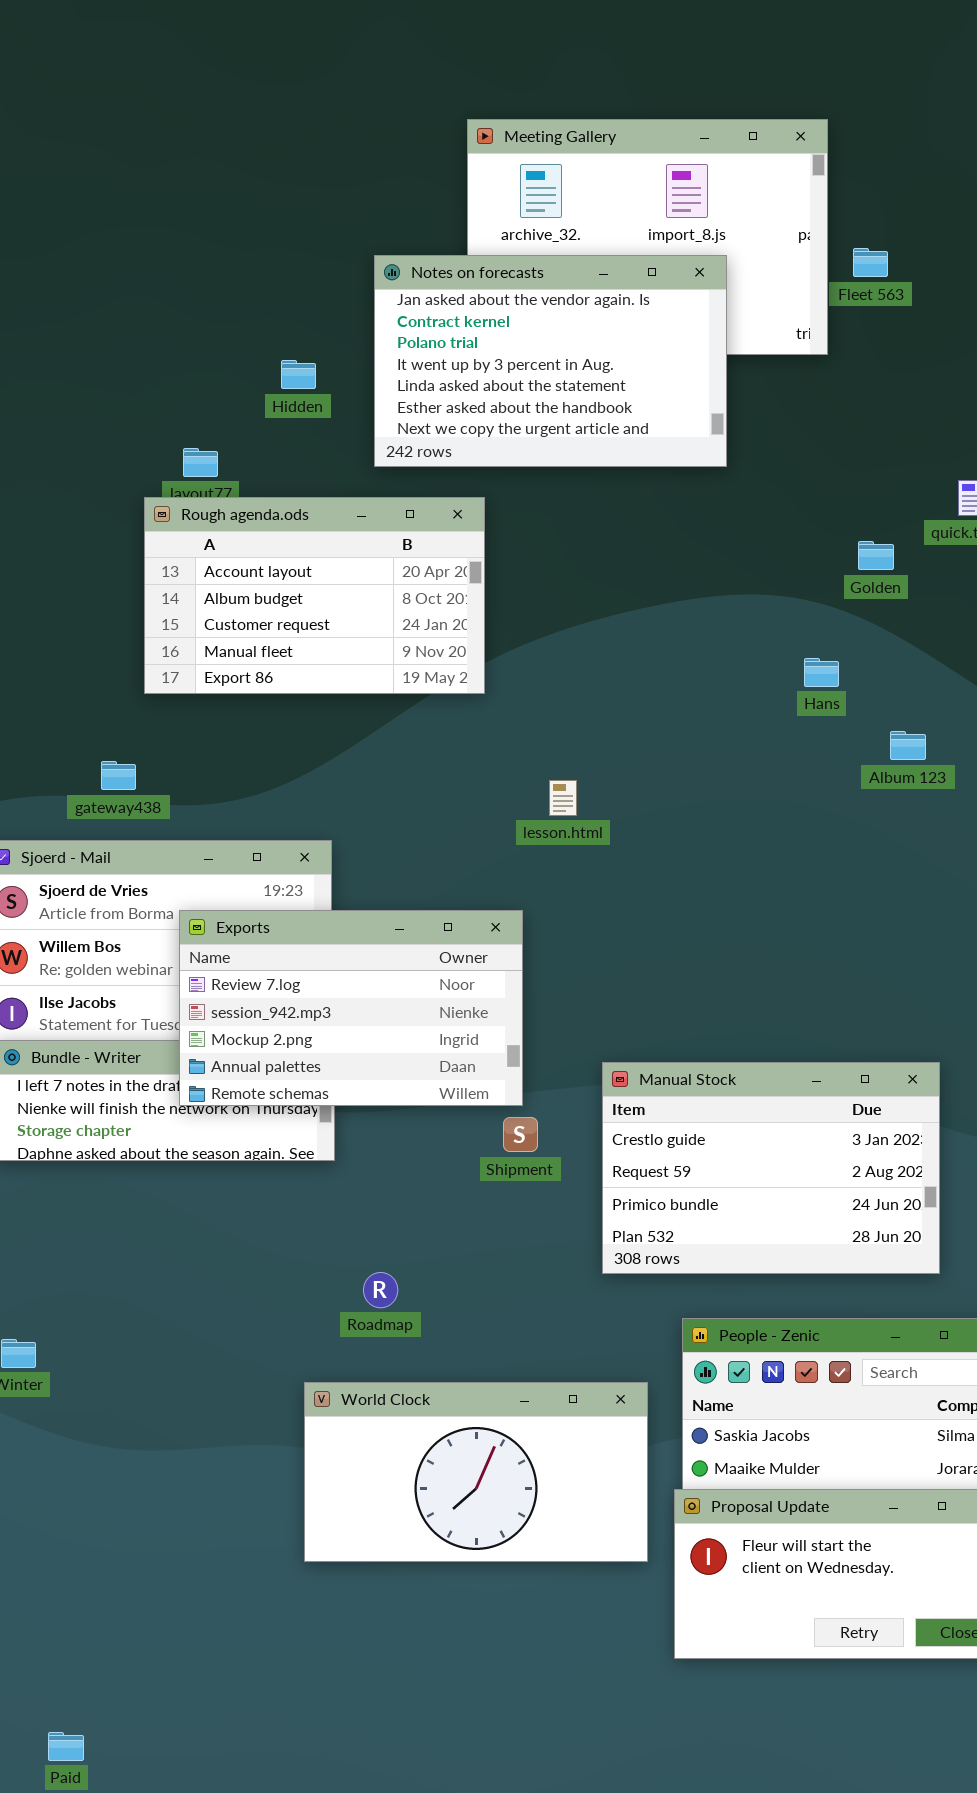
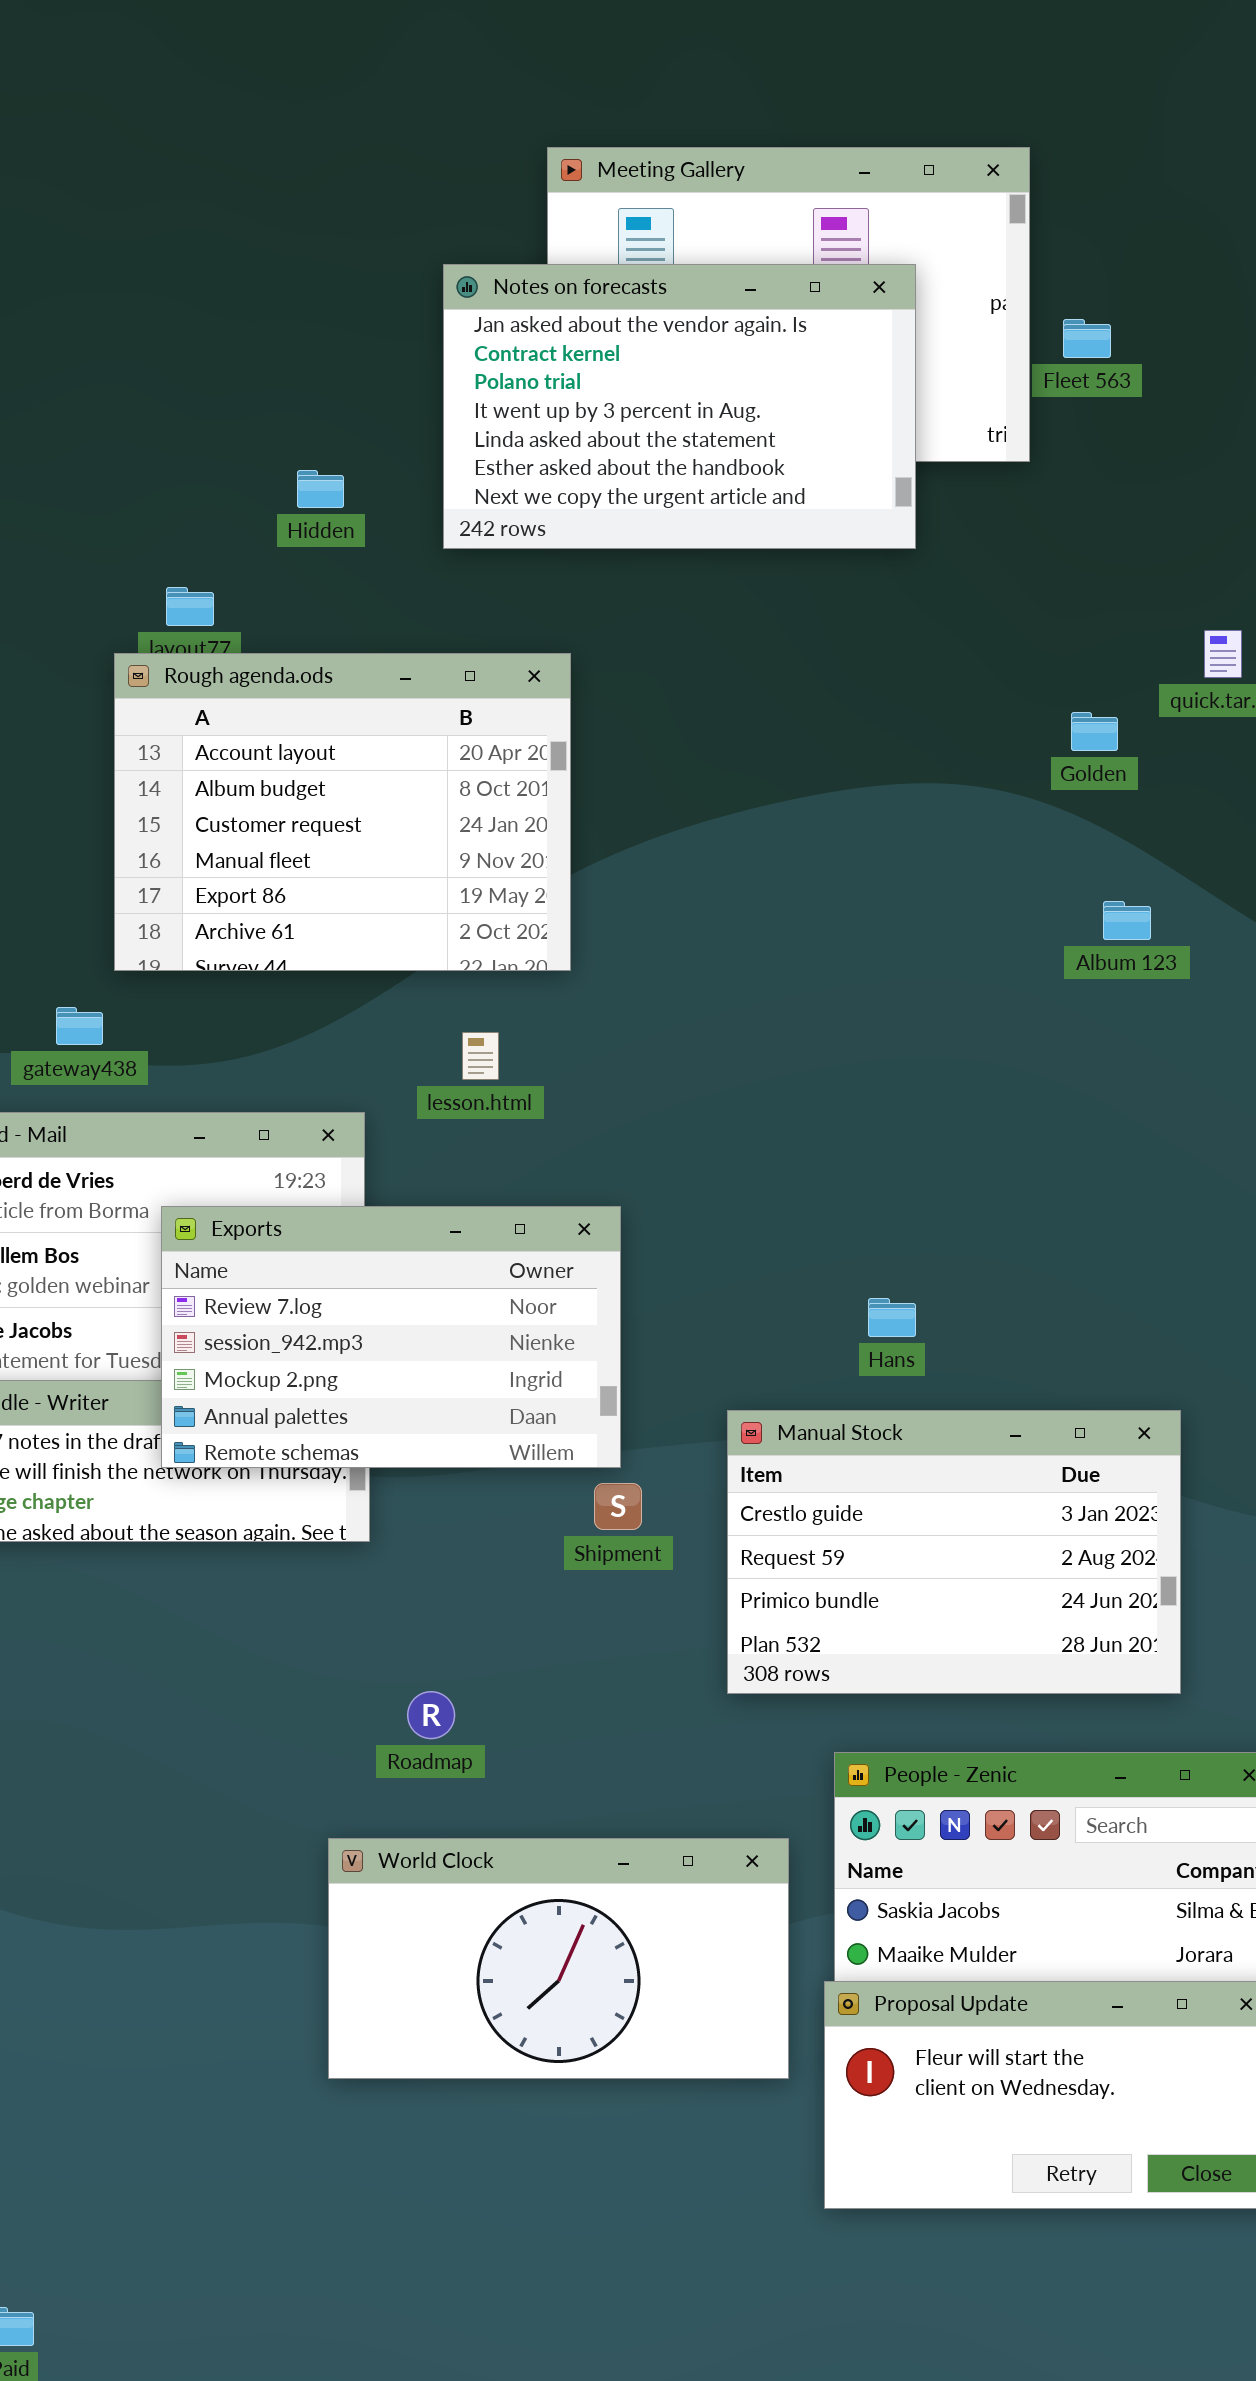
Notes on forecasts: [374,255,727,467] -> [443,264,916,549], moved
Rough agenda.ods: [144,497,485,694] -> [114,653,571,971], resized
Hans: [804,658,839,687] -> [868,1298,916,1337], moved
Album 123: [890,731,926,760] -> [1103,901,1151,940], moved
lesson.html: [549,780,577,816] -> [462,1032,499,1080], moved

